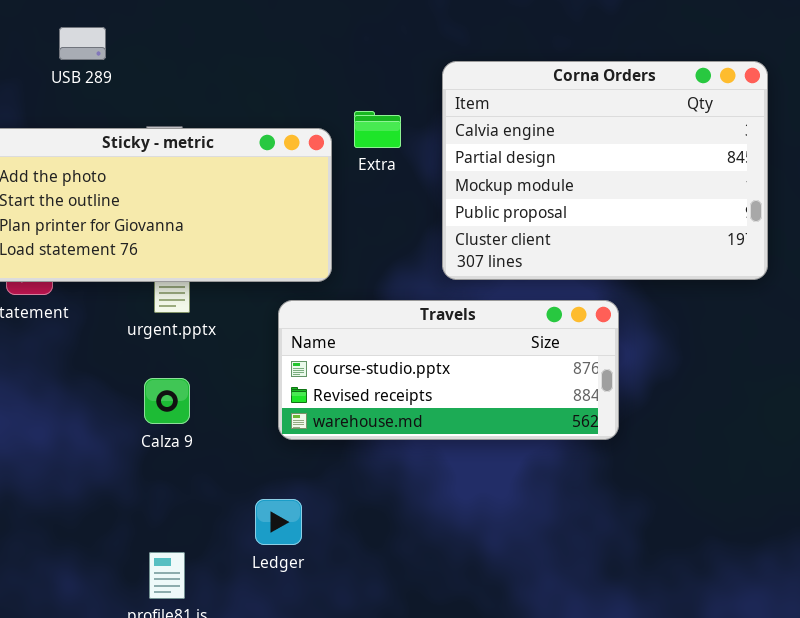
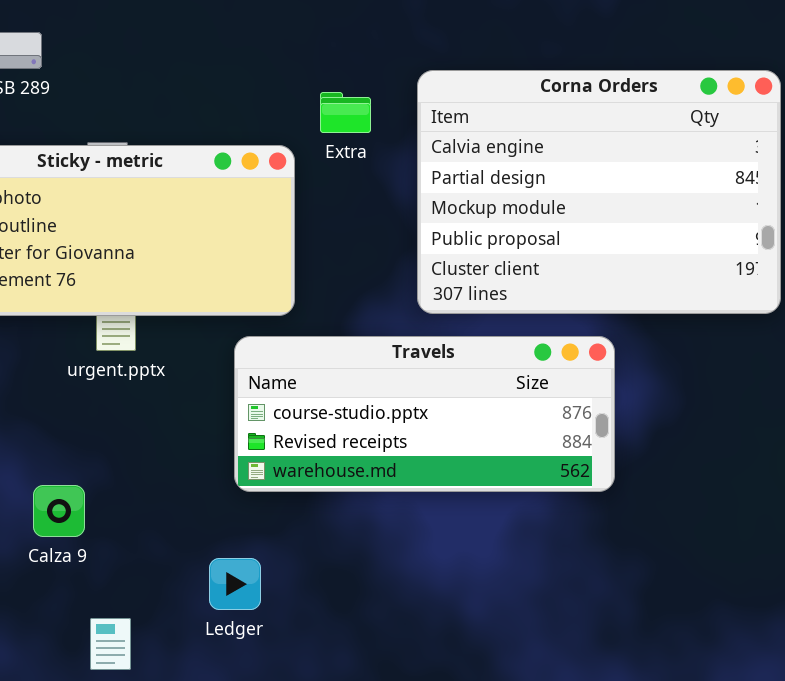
Extra: [354,111,401,148] -> [320,92,371,133], moved
Calza 9: [144,378,190,424] -> [33,485,85,537], moved

